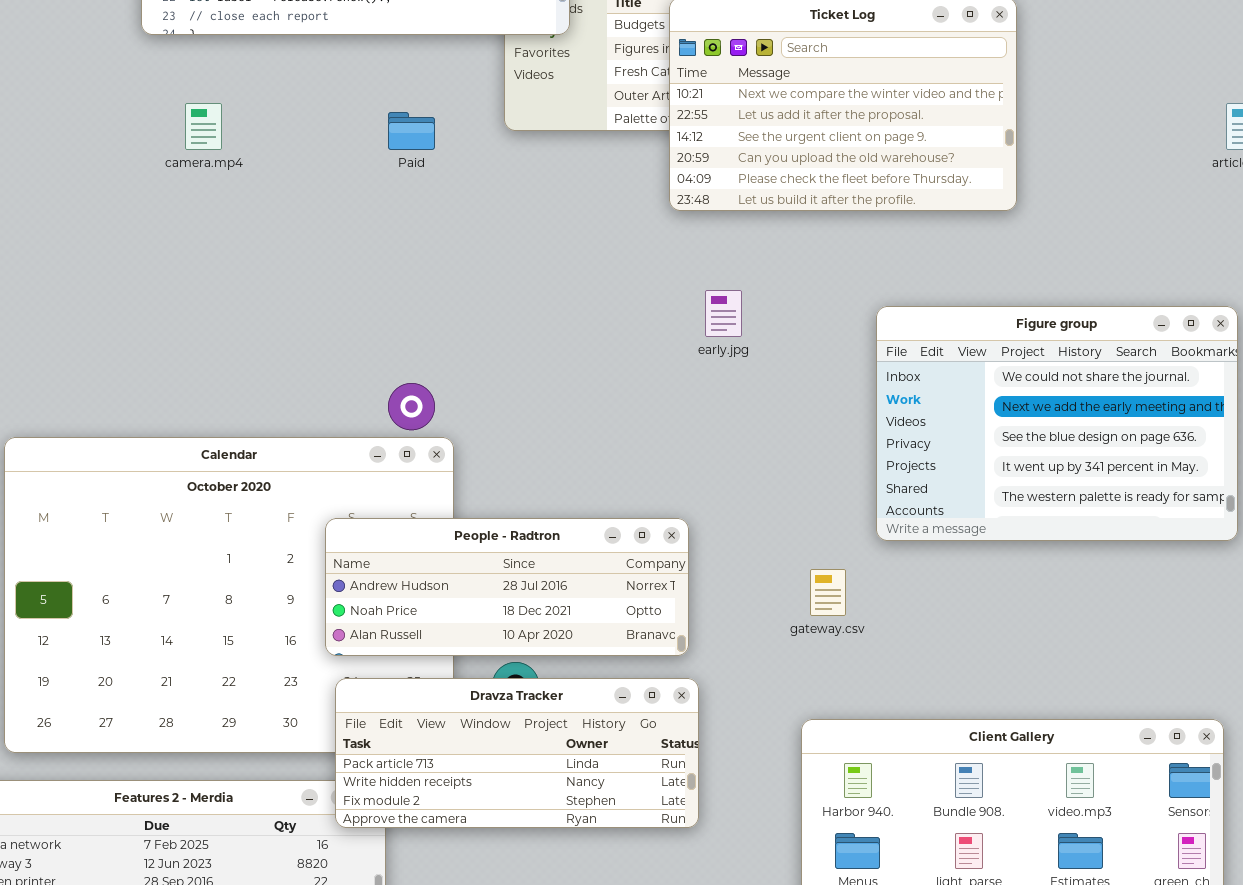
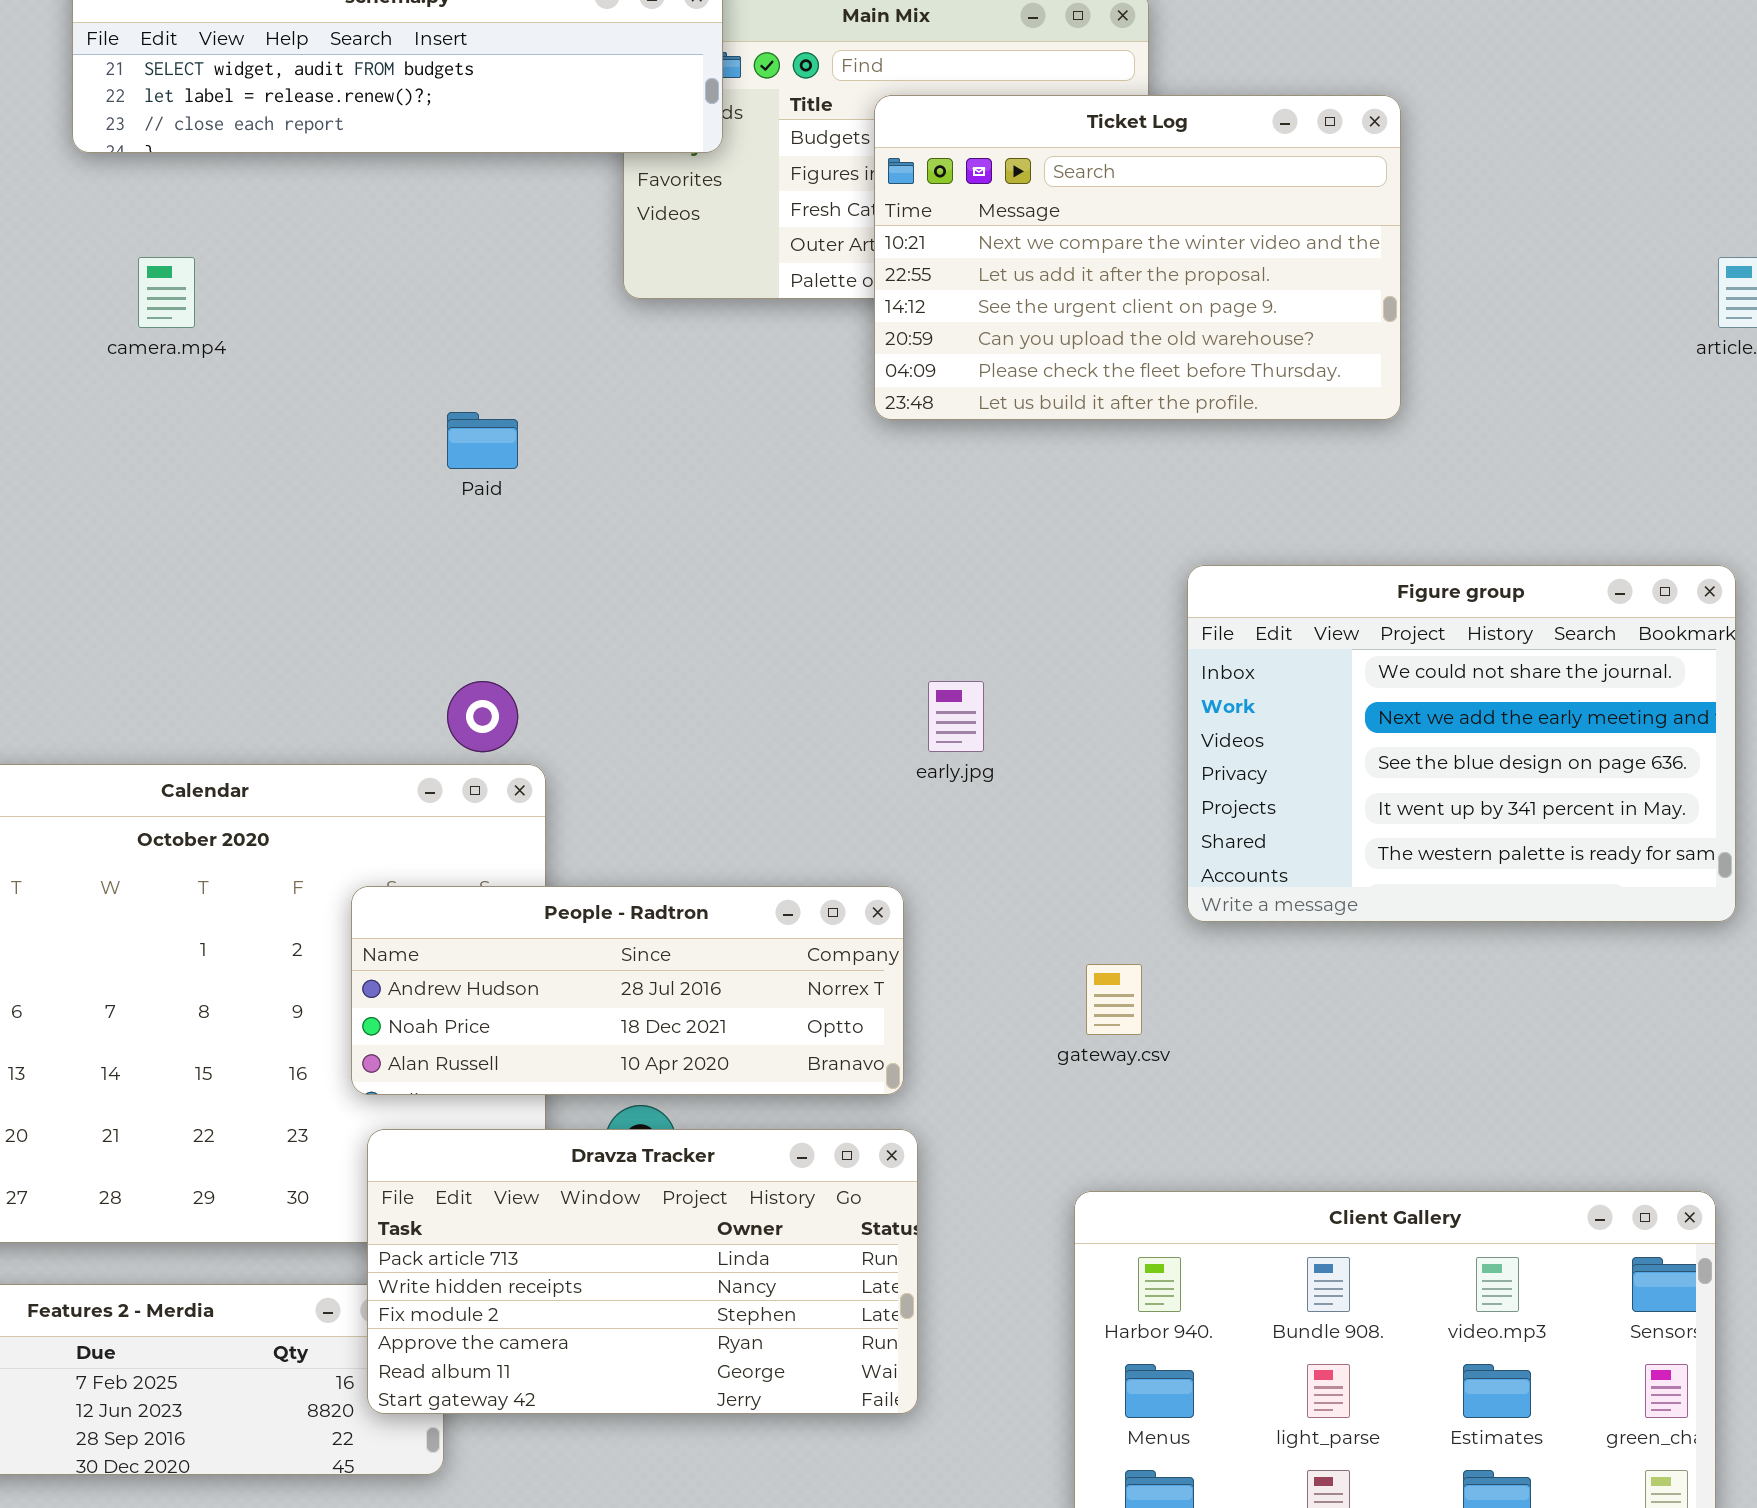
Paid: [388,112,435,150] -> [447,412,518,469], moved
early.jpg: [705,290,742,337] -> [928,681,984,752], moved
Dravza Tracker: [335,678,699,828] -> [367,1129,918,1414], resized

